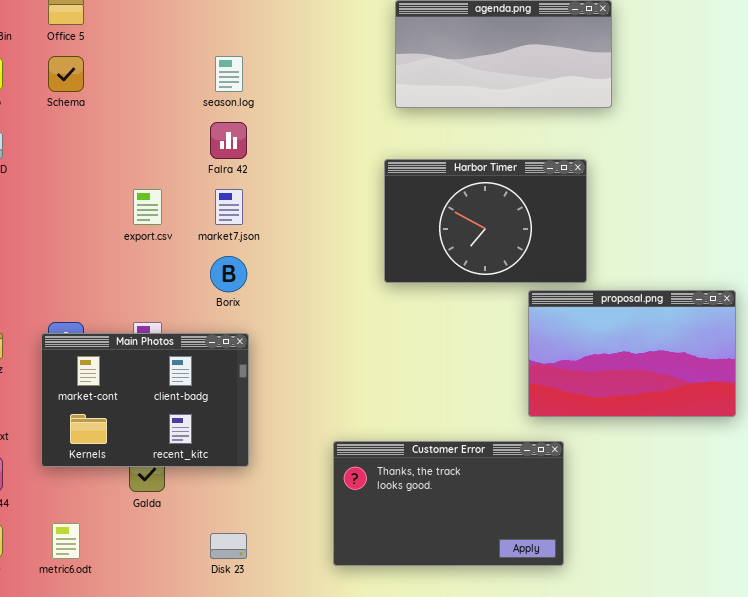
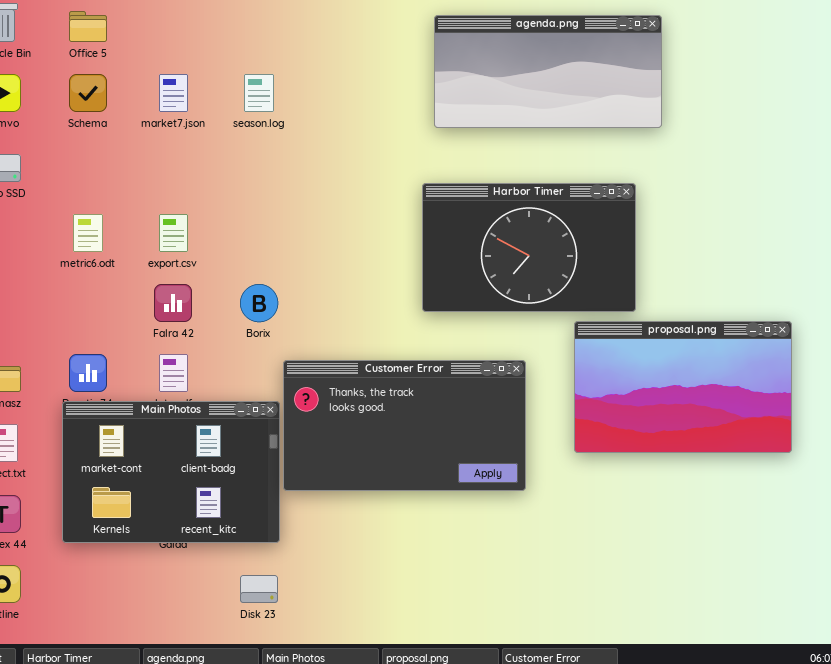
Falra 42: [210,122,247,159] -> [154,284,192,322], moved
market7.json: [215,189,243,225] -> [159,74,188,112], moved
Main Photos: [41,333,249,467] -> [62,401,280,543], moved
Customer Error: [333,441,564,566] -> [283,360,526,491], moved
metric6.odt: [52,523,80,559] -> [73,214,103,252], moved

